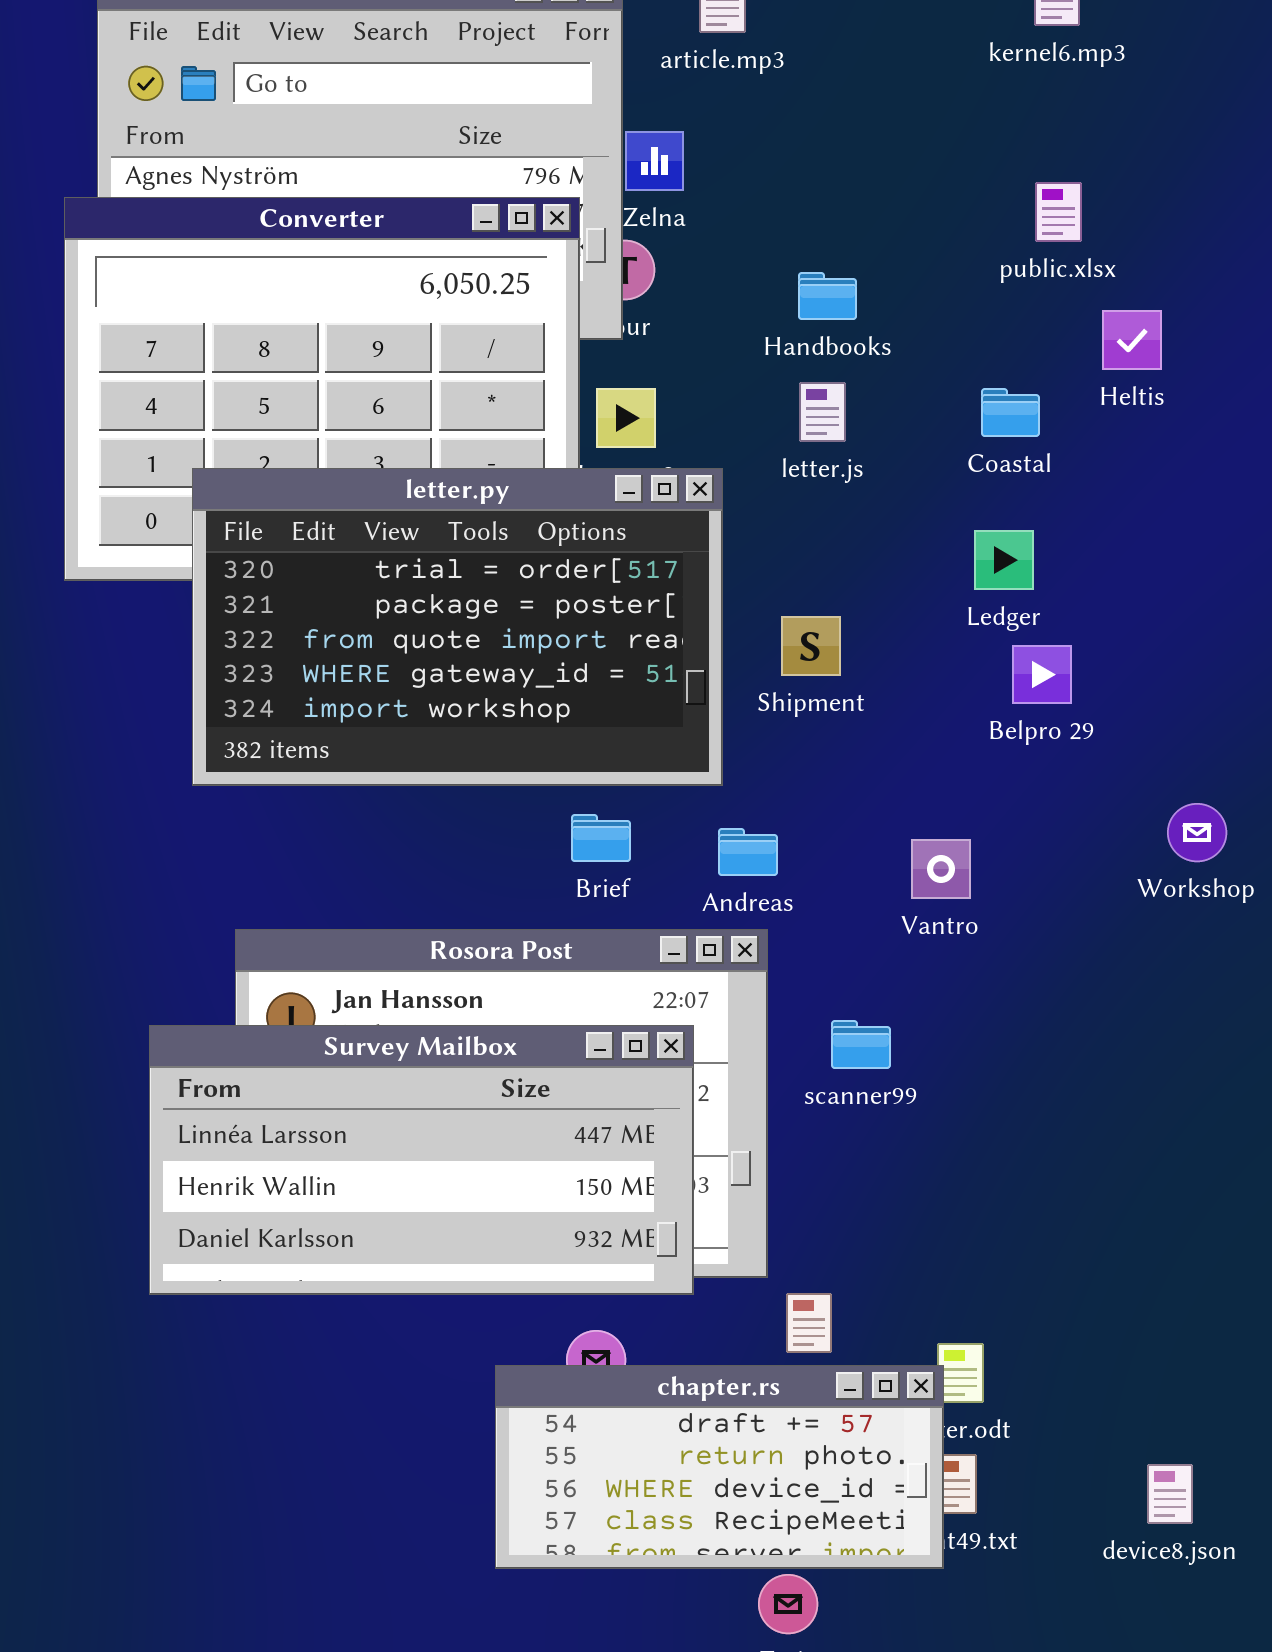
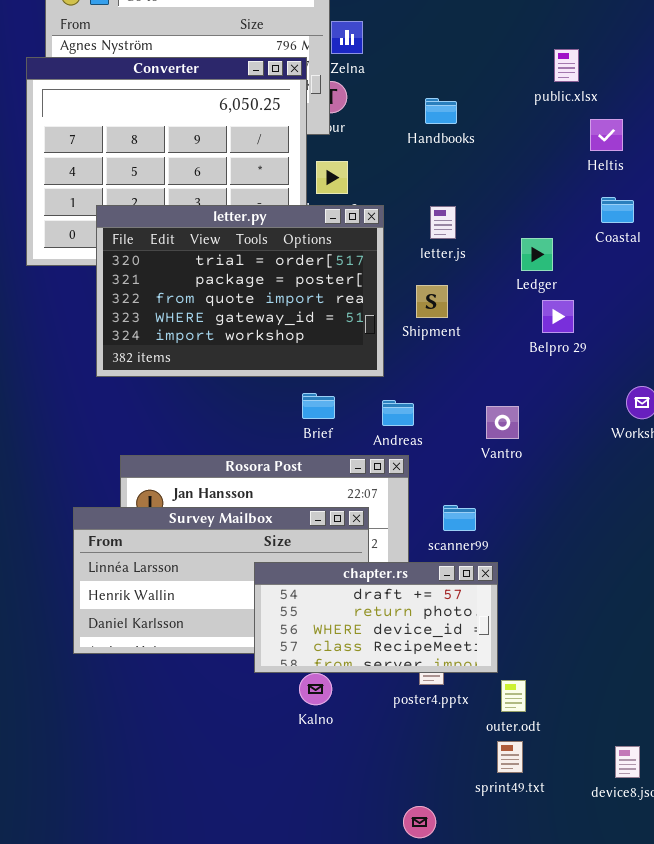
letter.js: [799,382,846,442] -> [430,206,456,239], moved
Coastal: [981,388,1040,437] -> [601,197,634,223], moved
chapter.rs: [495,1365,944,1569] -> [254,562,498,673], moved

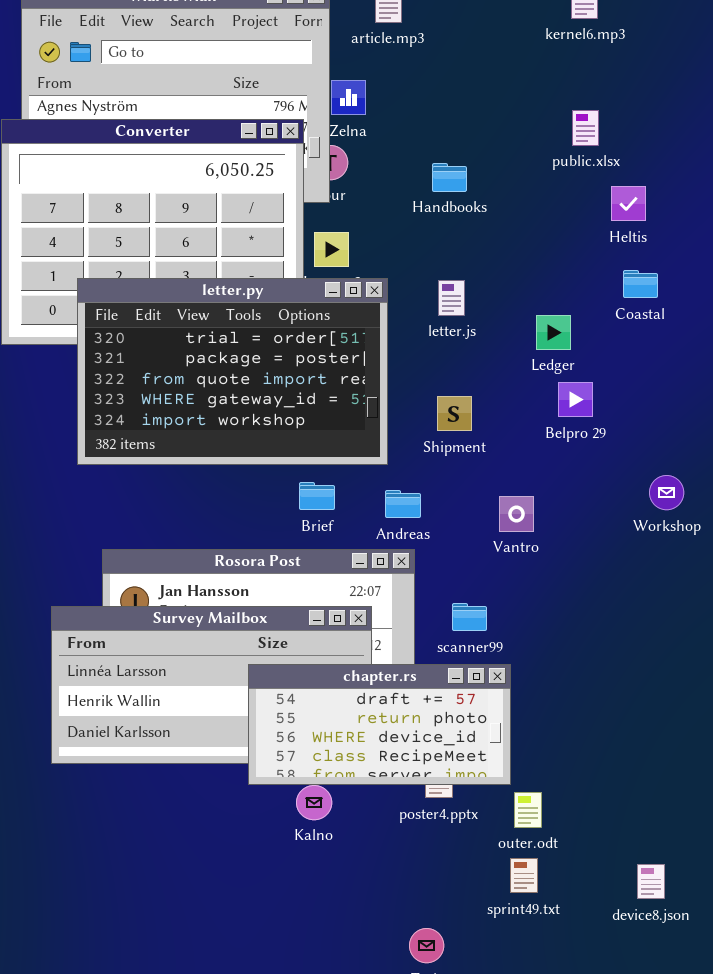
Shipment: [416,285,448,318] -> [437,396,472,431], moved

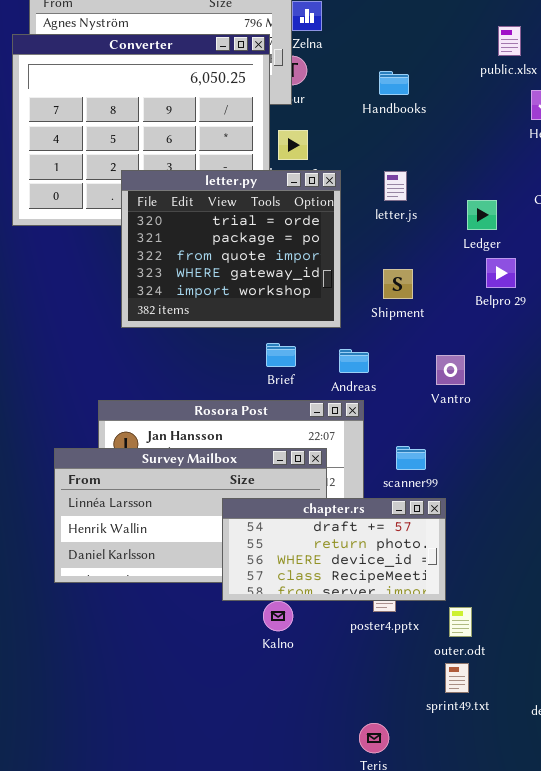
letter.py: [77,278,388,465] -> [121,170,341,328], resized

